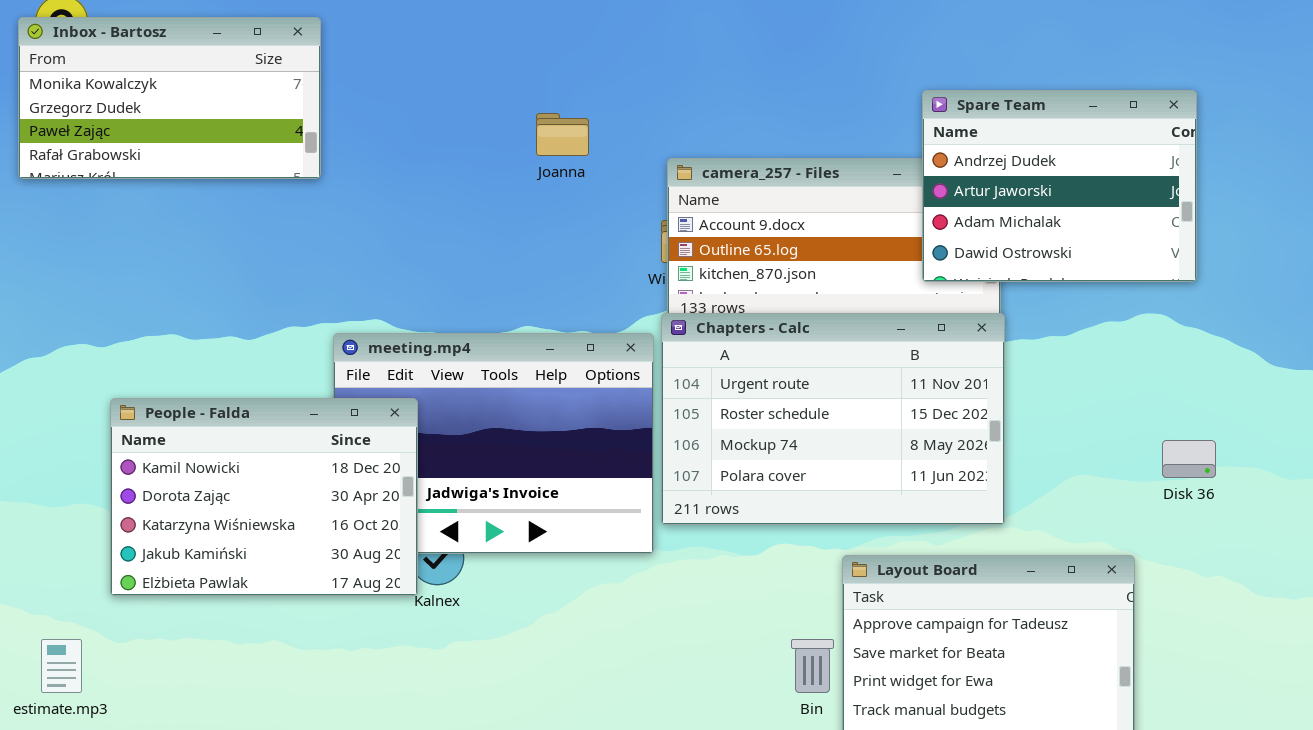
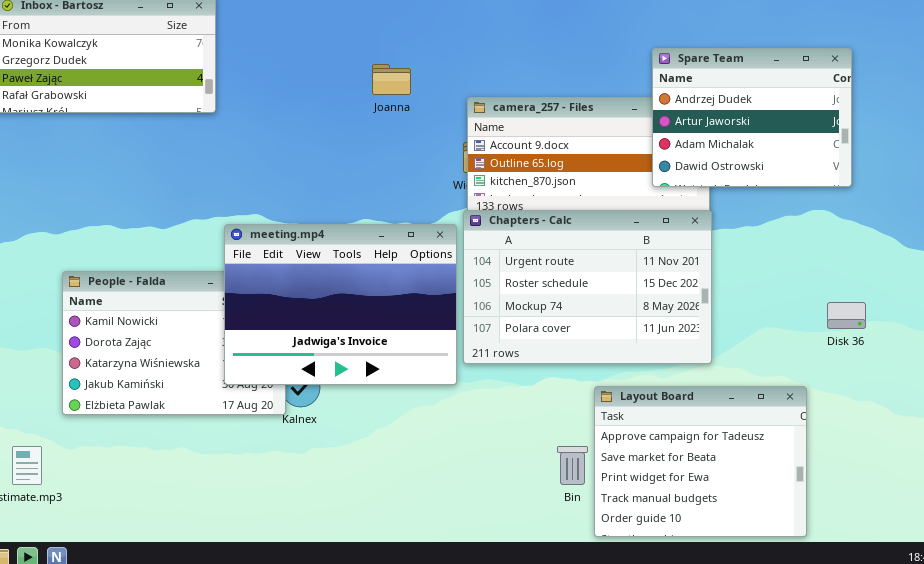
meeting.mp4: [333,333,654,554] -> [224,224,457,385], raised

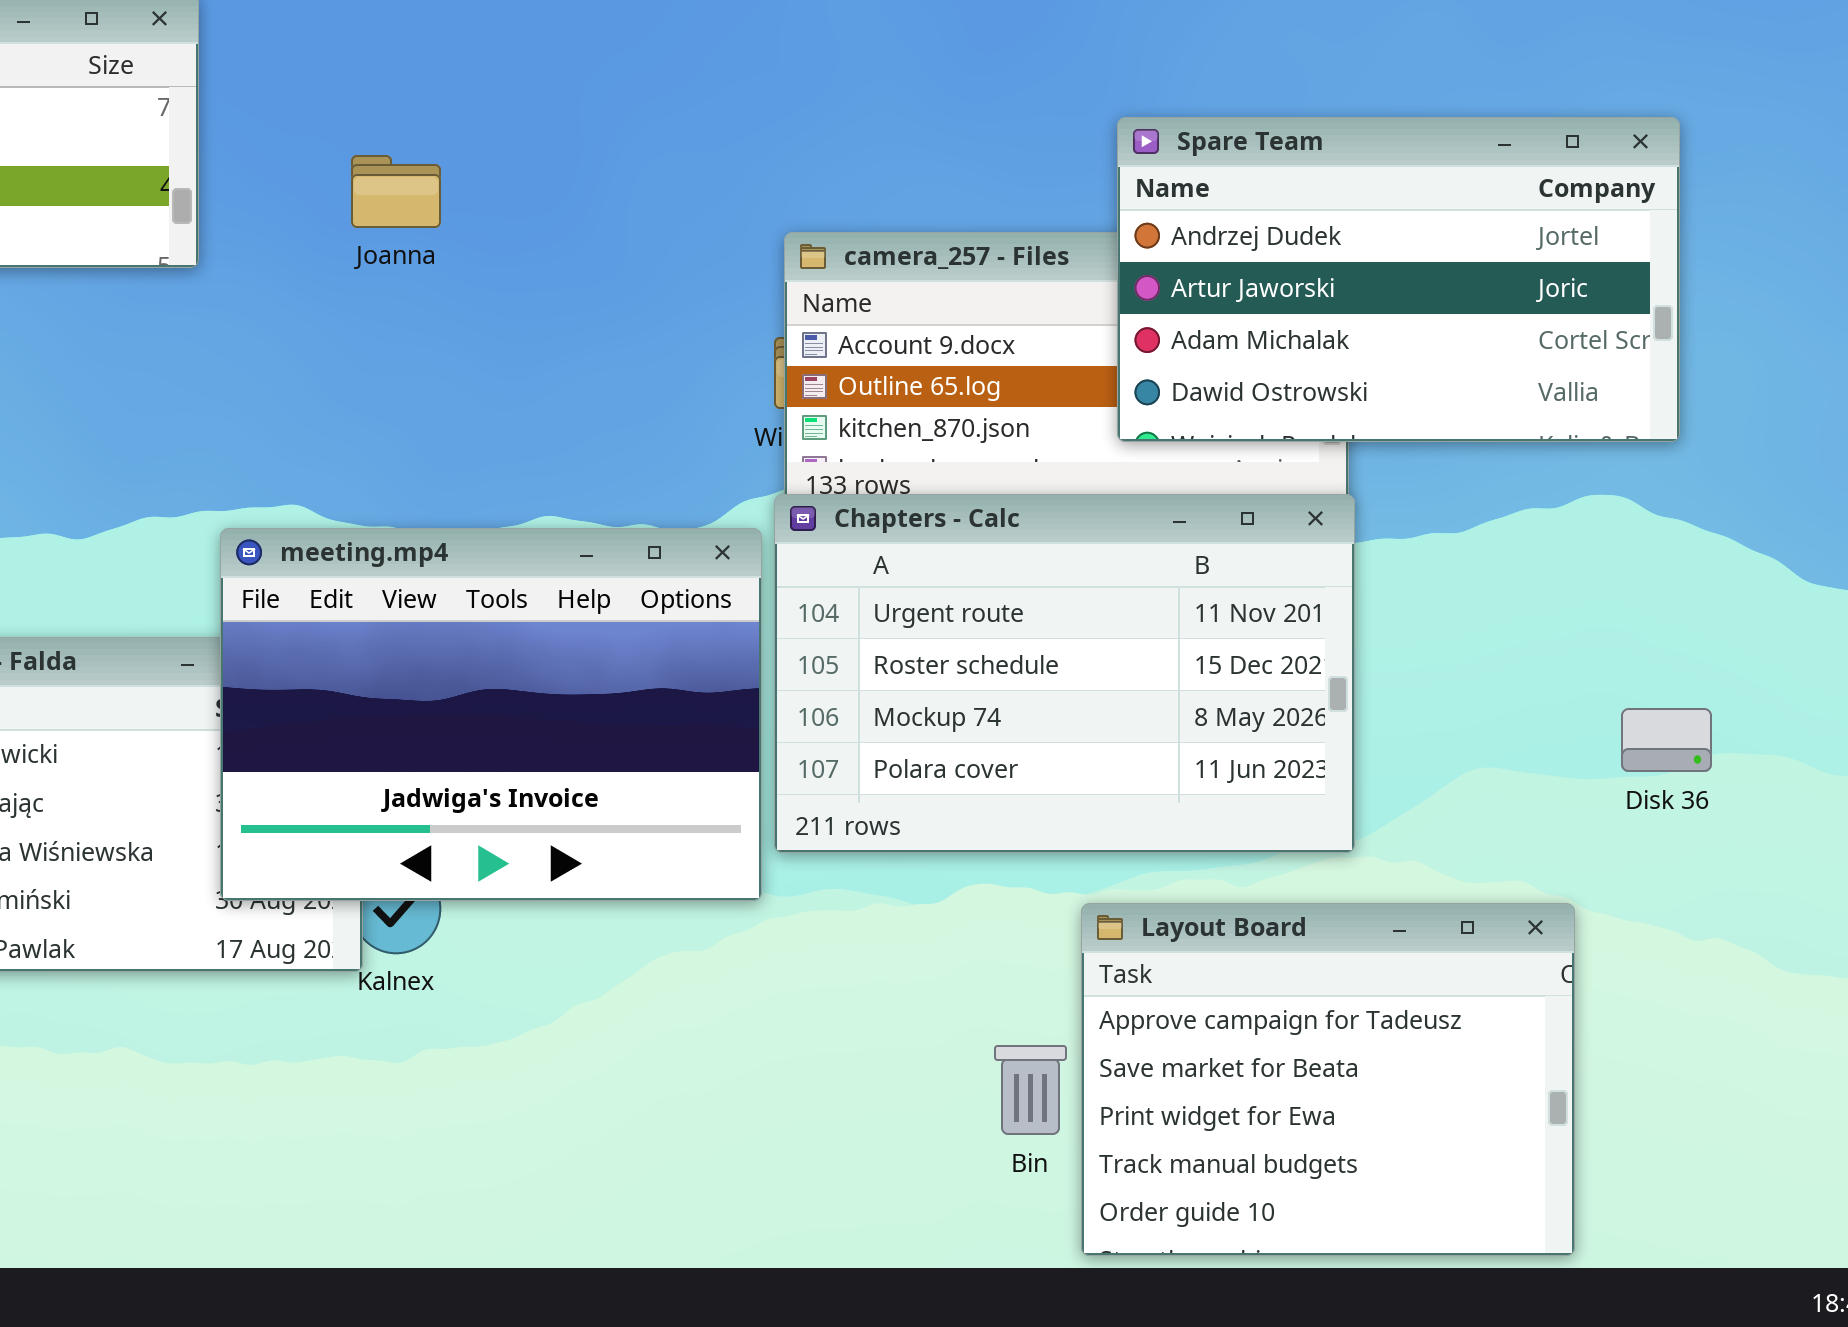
Spare Team: [652,48,852,187] -> [1117,117,1680,442], resized
Joanna: [372,64,411,95] -> [351,155,441,228], moved

